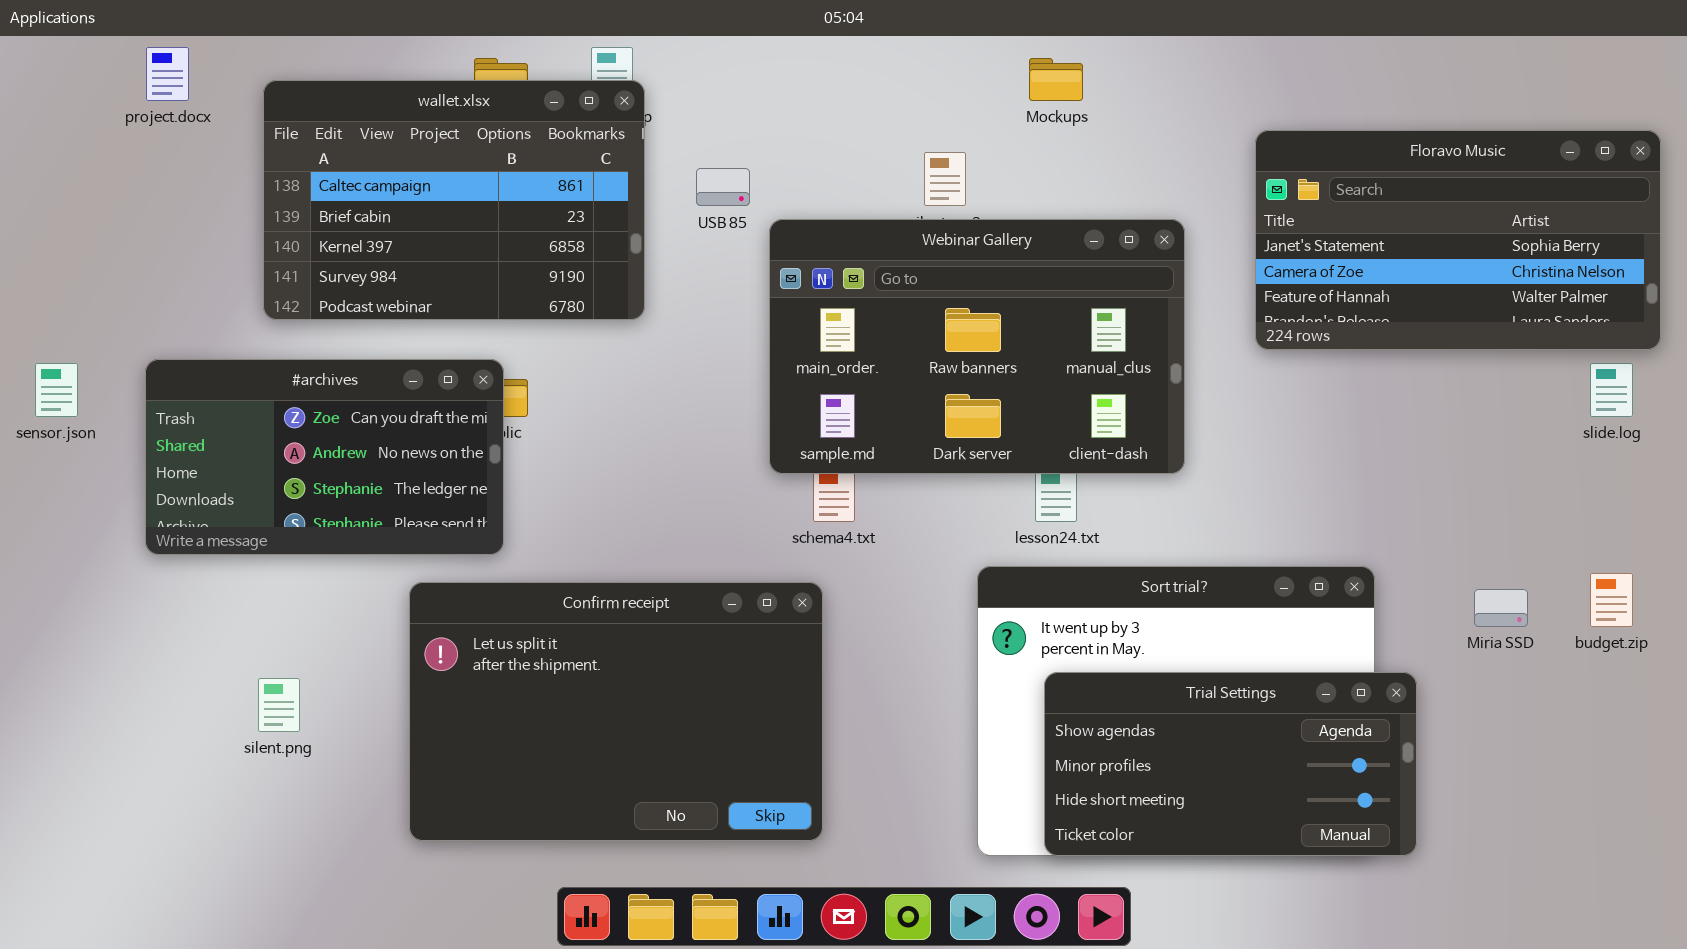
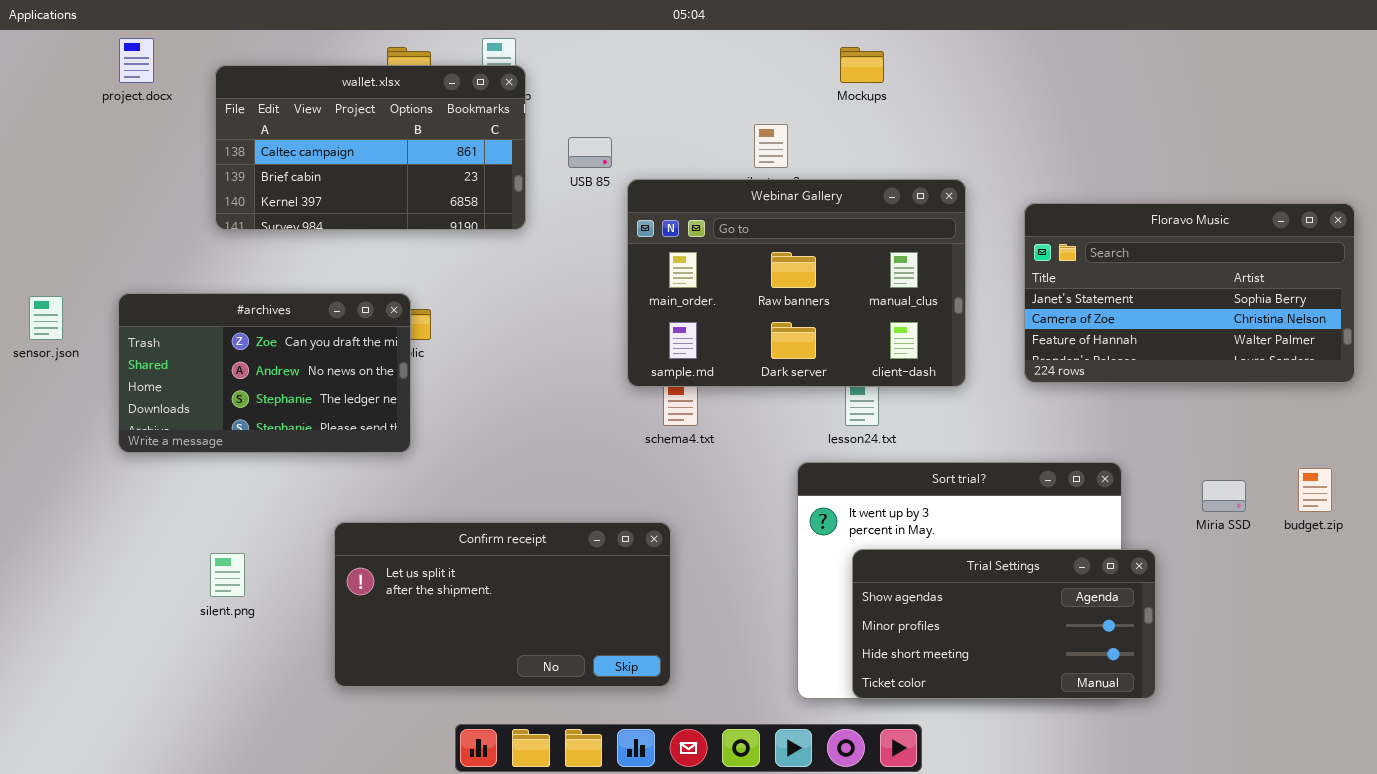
wallet.xlsx: [263,80,645,320] -> [215,65,526,230], resized
Floravo Music: [1255,130,1661,350] -> [1024,203,1355,383], moved
Confirm receipt: [409,582,823,841] -> [334,522,671,687], resized

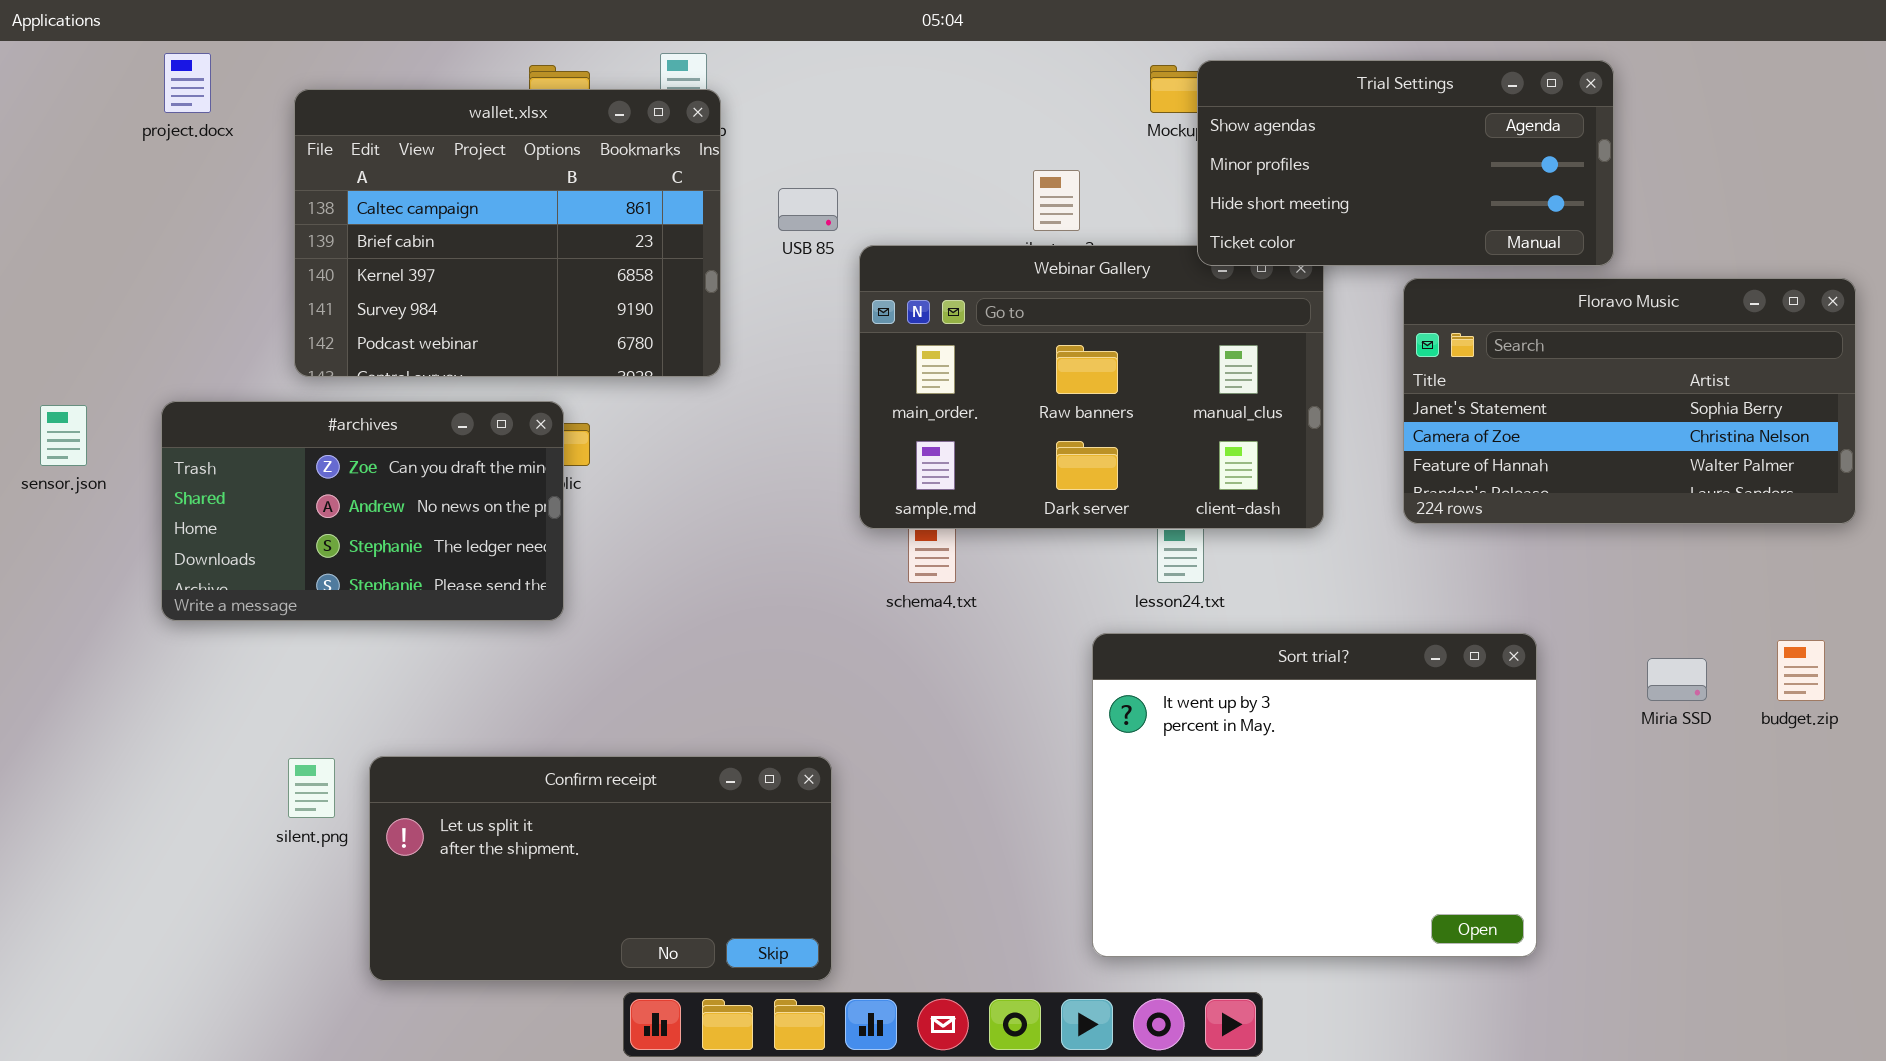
wallet.xlsx: [215,65,526,230] -> [294,89,721,377], resized
Confirm receipt: [334,522,671,687] -> [369,756,832,981], moved
Trial Settings: [852,549,1156,699] -> [1197,60,1614,266], moved

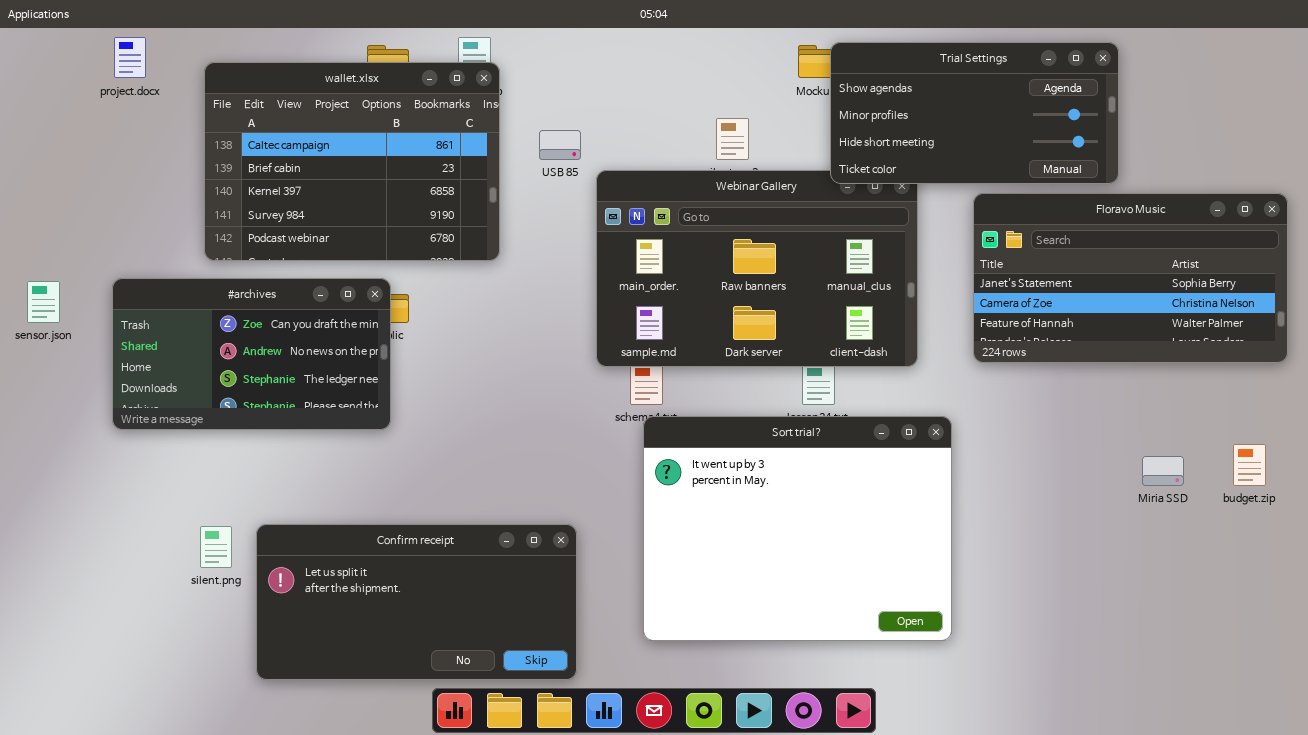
Sort trial?: [1092,633,1537,957] -> [643,416,952,641], moved

